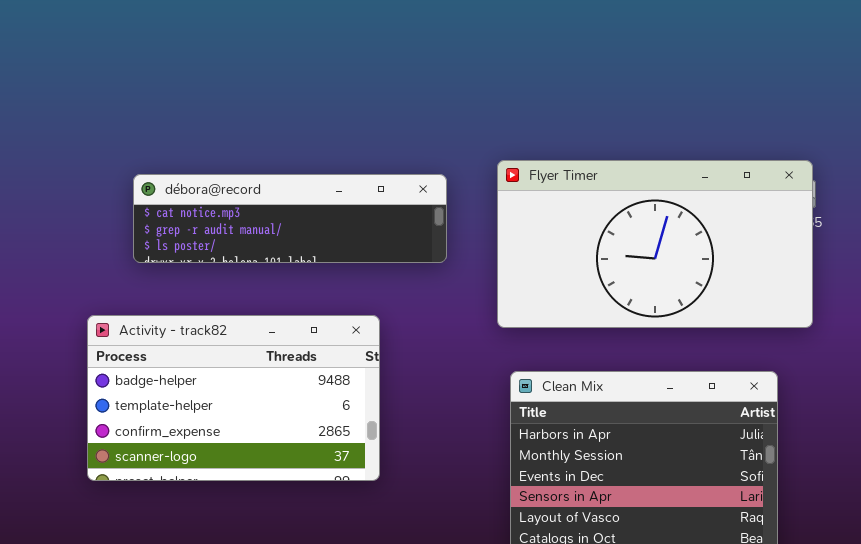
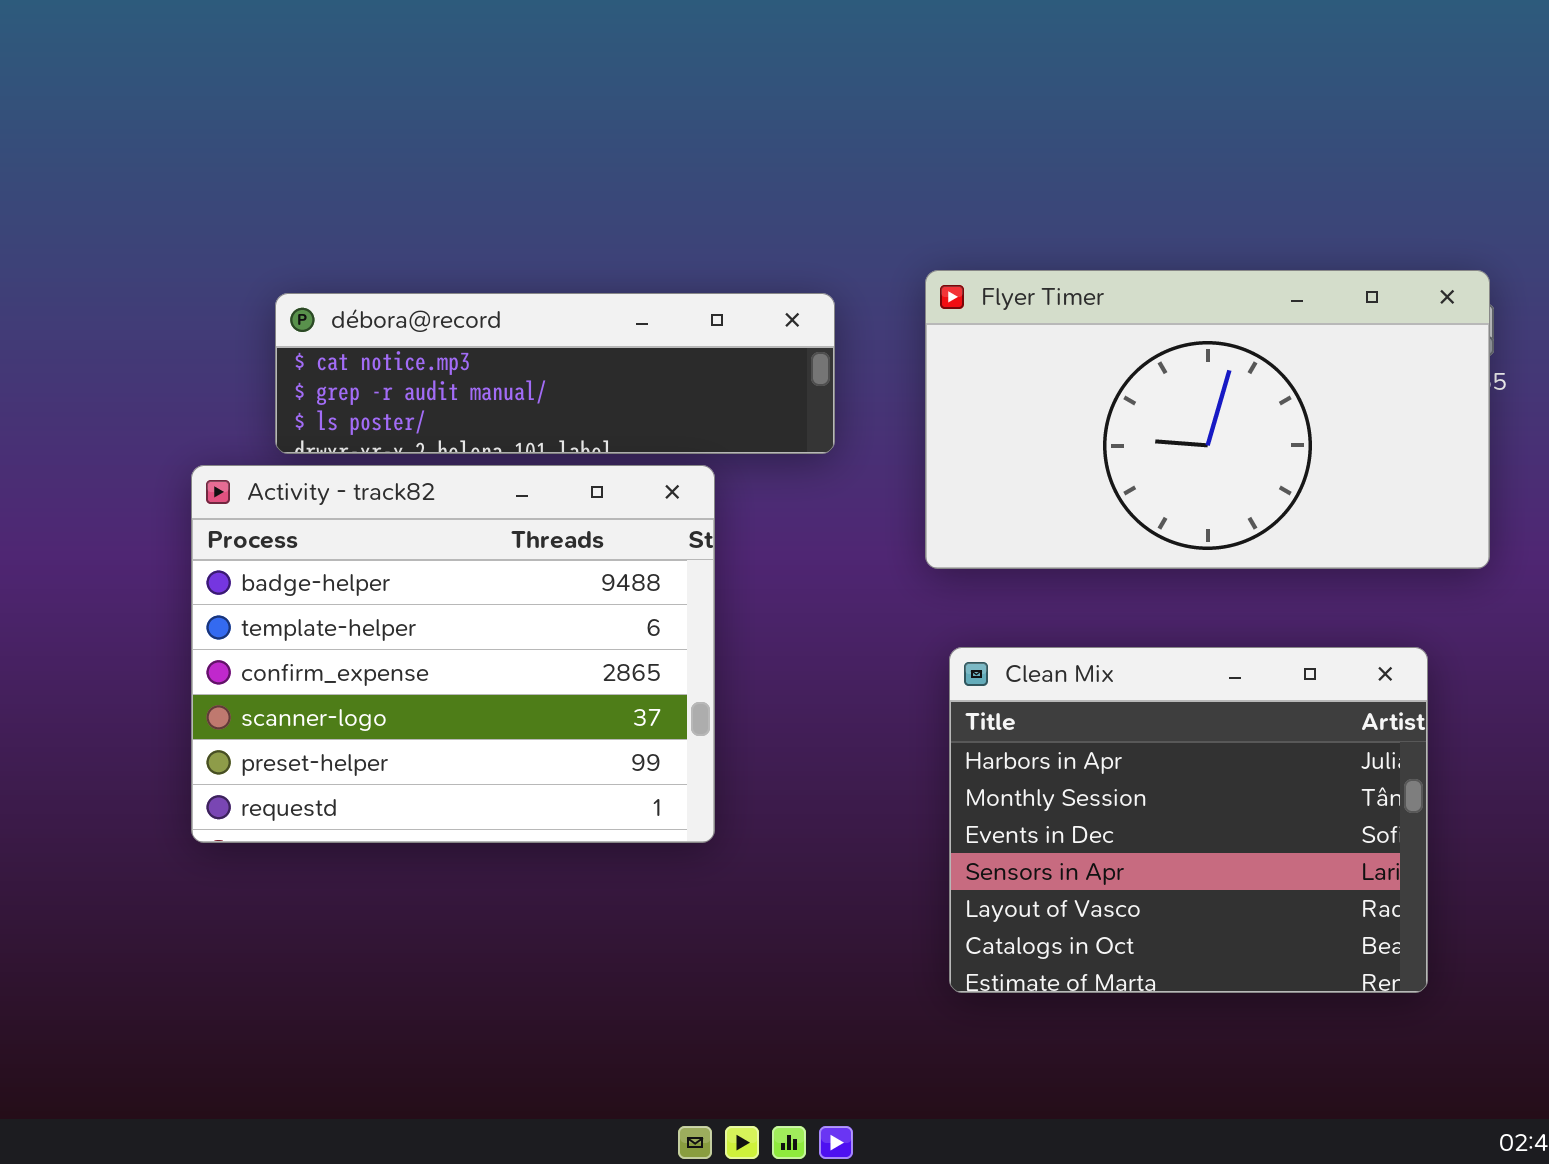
Activity - track82: [87,315,380,481] -> [191,465,715,843], resized

